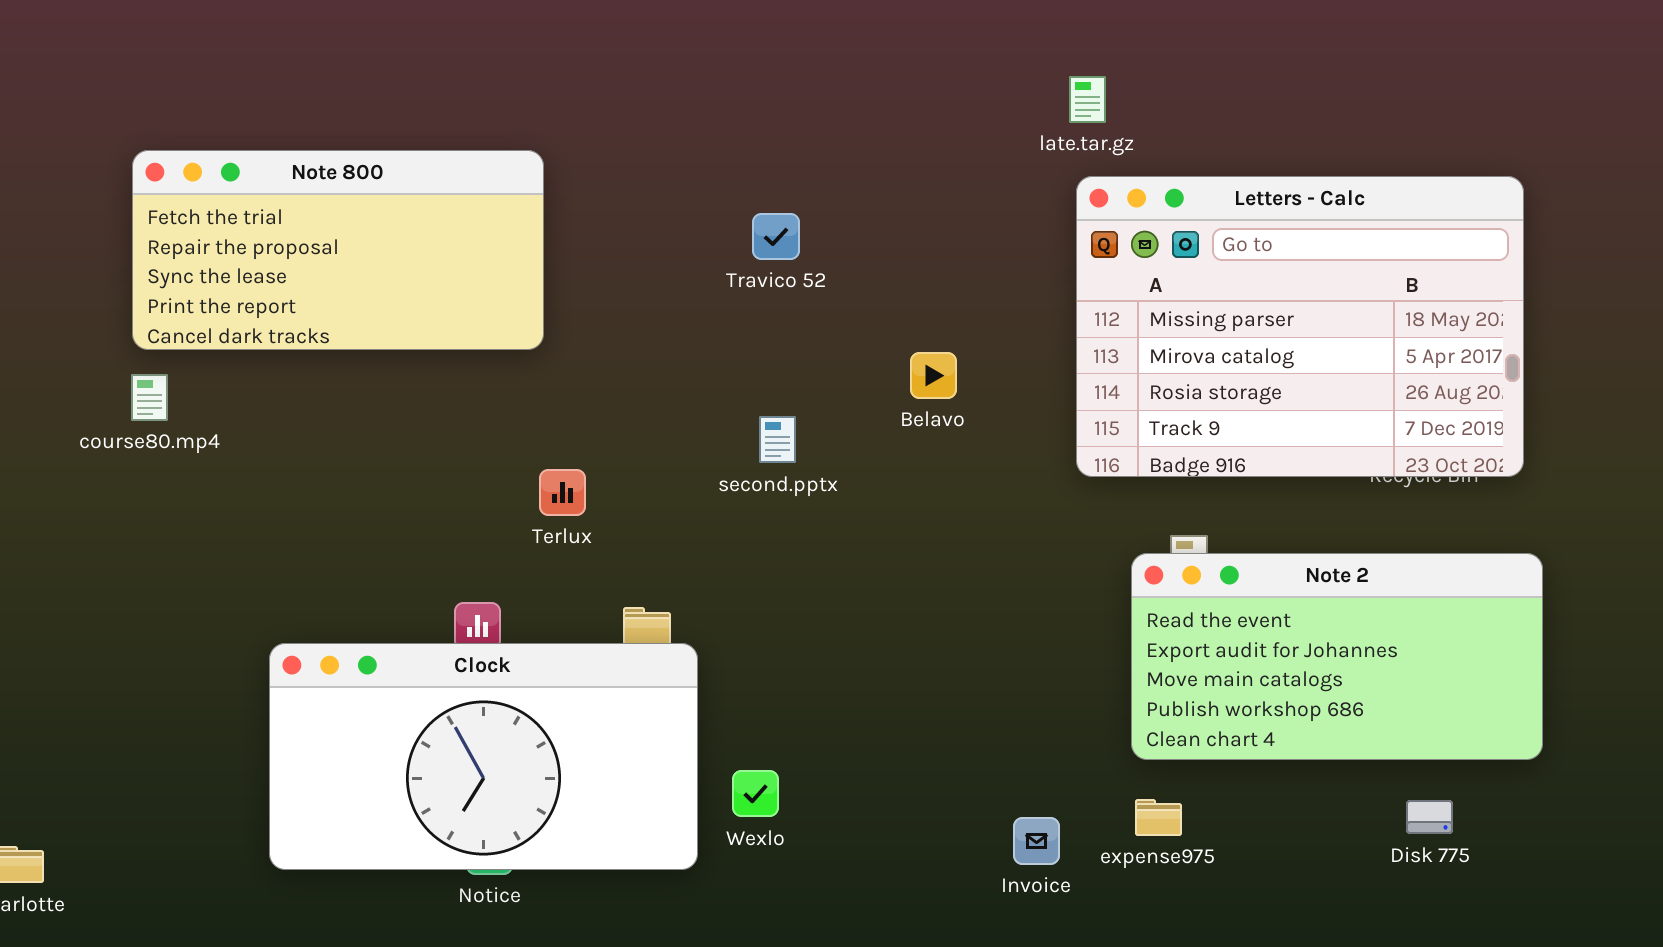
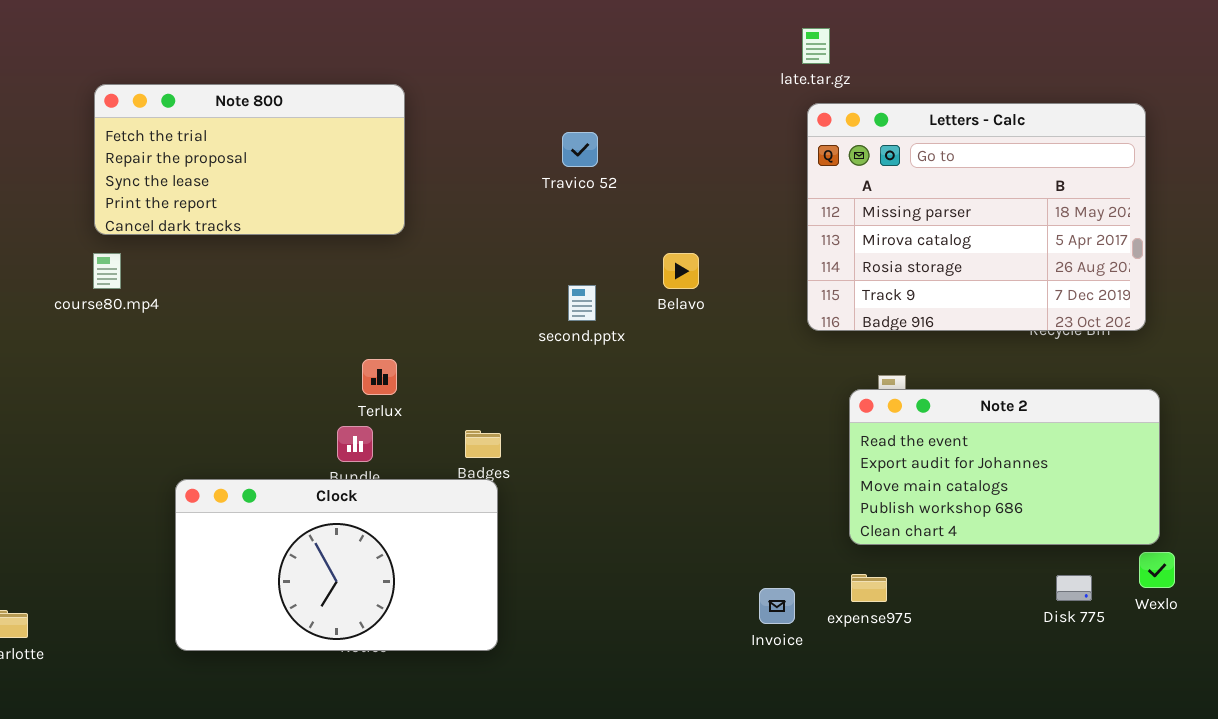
Belavo: [910,352,957,399] -> [663,253,699,289], moved
Terlux: [539,469,586,516] -> [362,359,397,395], moved
Clock: [269,643,698,870] -> [175,479,498,651], moved
Wexlo: [732,770,779,817] -> [1139,552,1175,588], moved

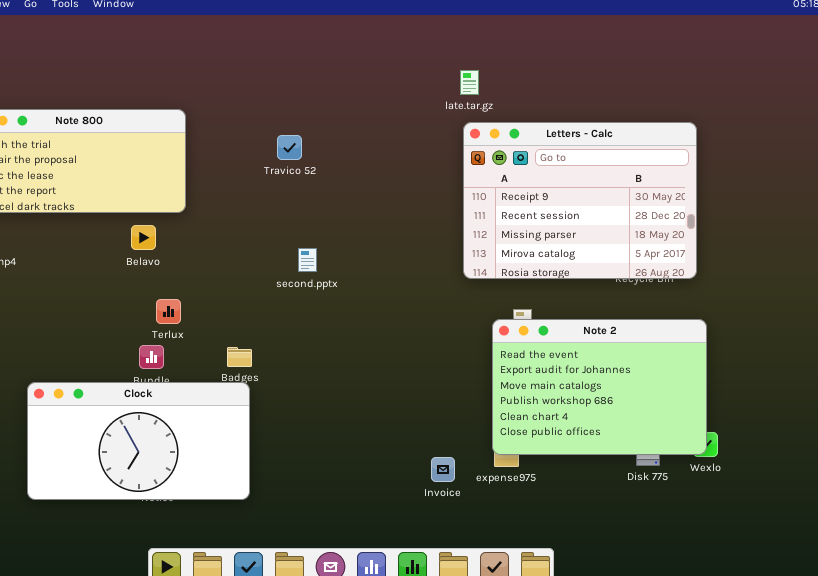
Letters - Calc: [807,103,1146,331] -> [463,122,697,279], scrolled up 2 rows
Travico 52: [562,132,598,167] -> [277,135,302,160], moved
Belavo: [663,253,699,289] -> [131,225,156,250], moved
Note 2: [849,389,1160,545] -> [492,319,707,455], resized

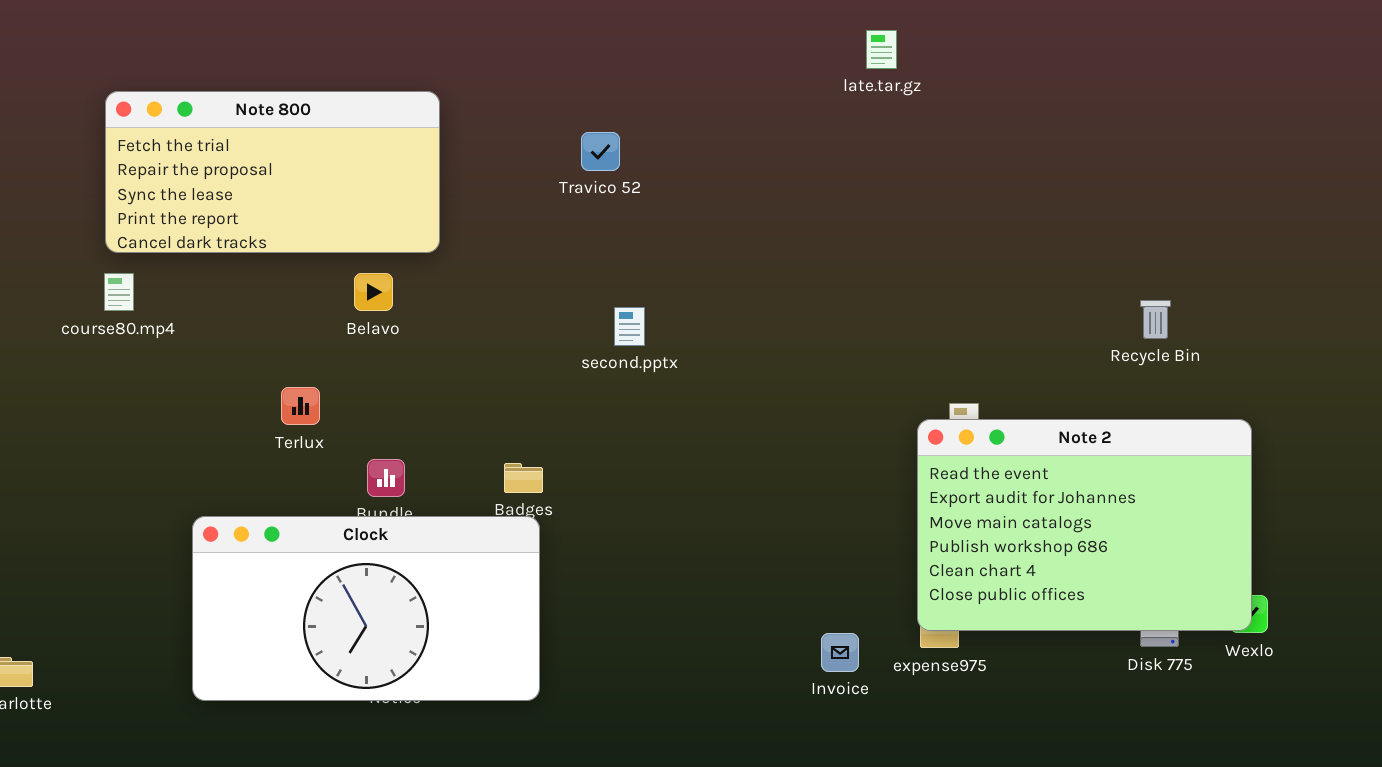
Letters - Calc: [463,122,697,279] -> none, closed
Terlux: [156,299,181,324] -> [281,387,320,425], moved

